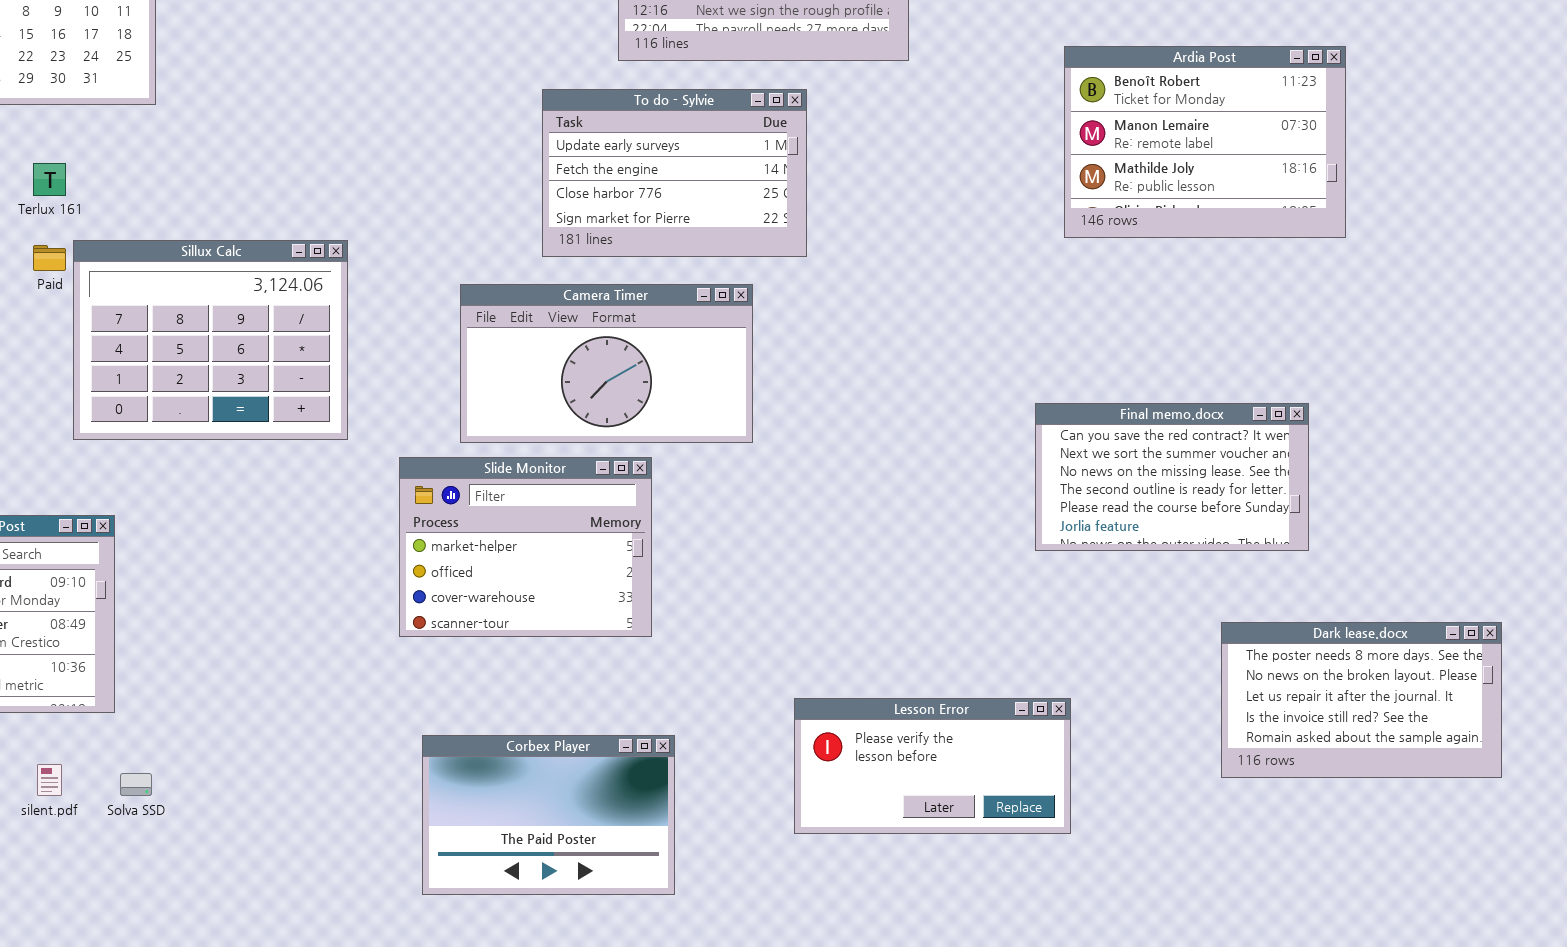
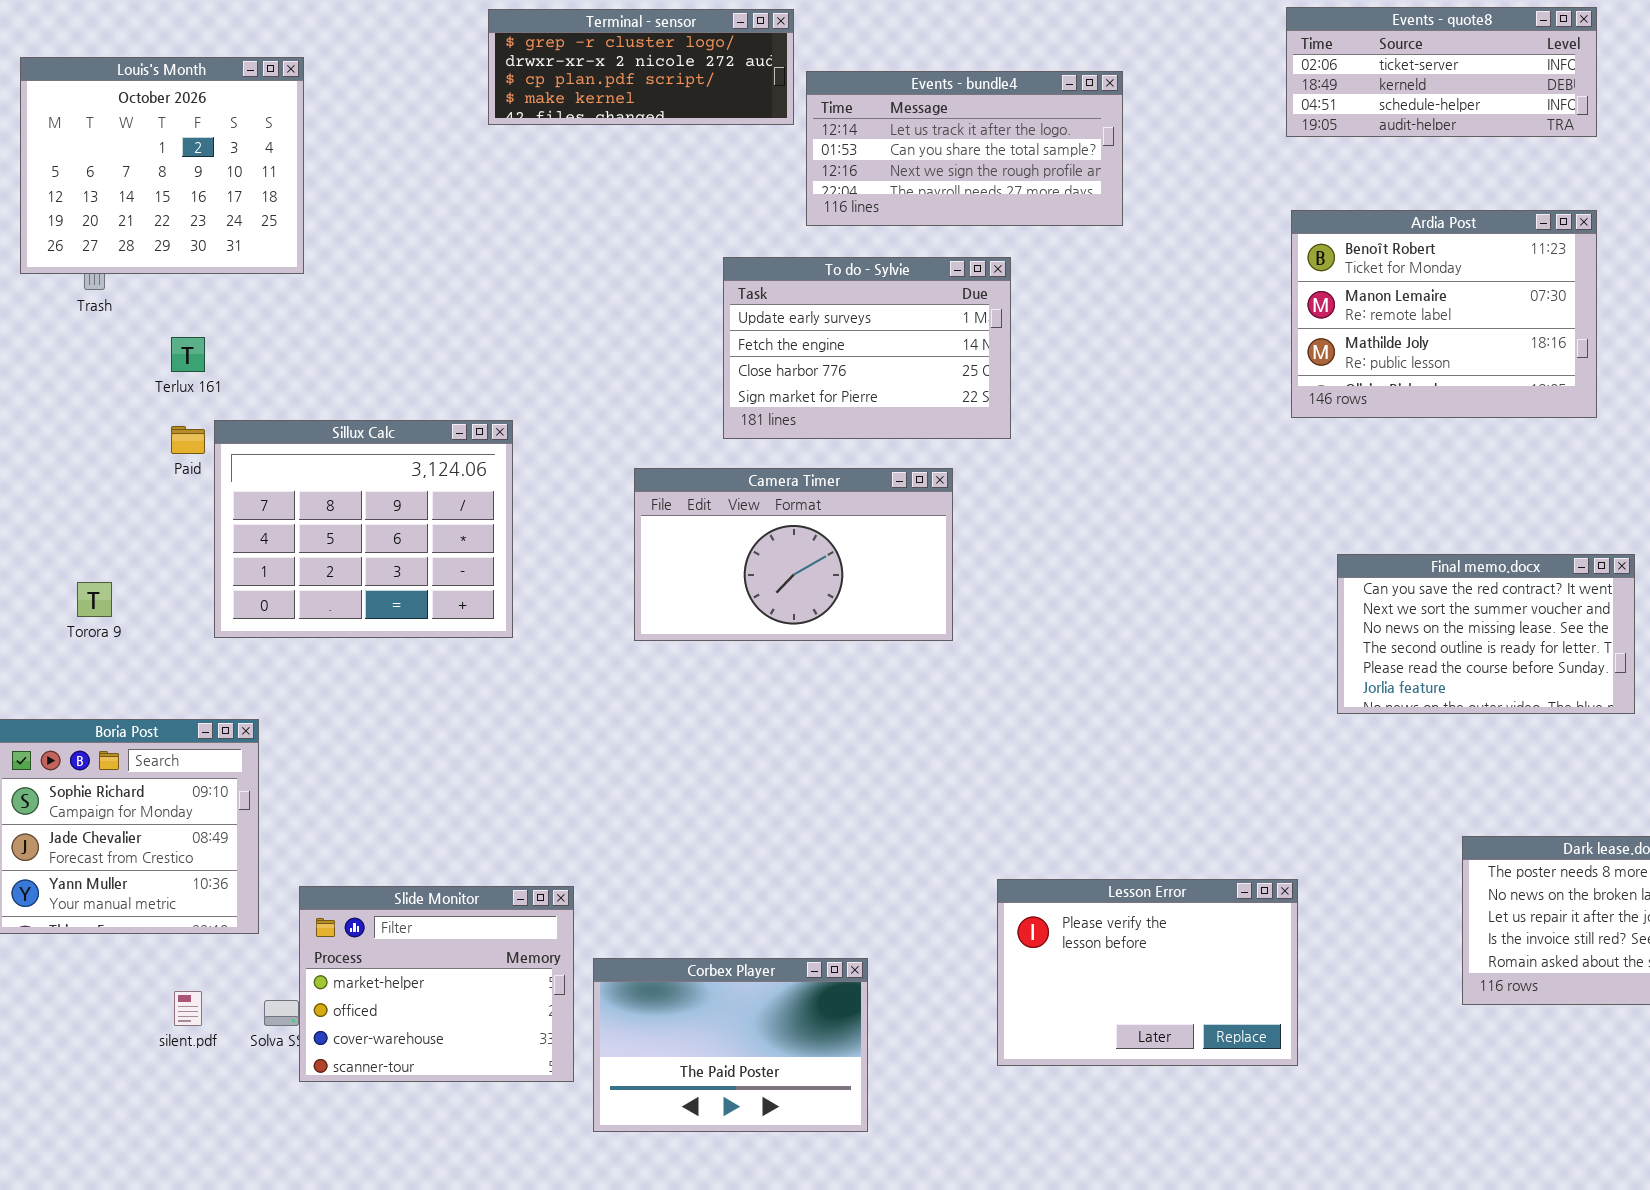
Final memo.docx: [1035,403,1309,551] -> [1337,554,1635,714], moved
Slide Monitor: [399,457,652,637] -> [299,886,574,1082], moved
Lesson Error: [794,698,1071,834] -> [997,879,1298,1066], resized

